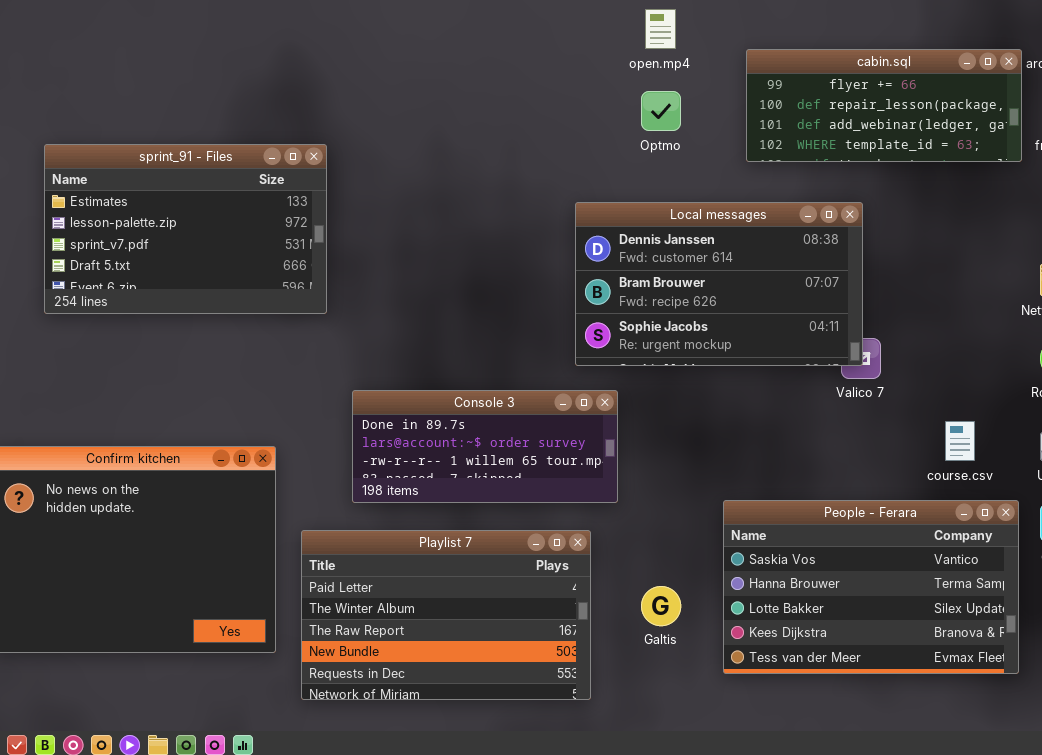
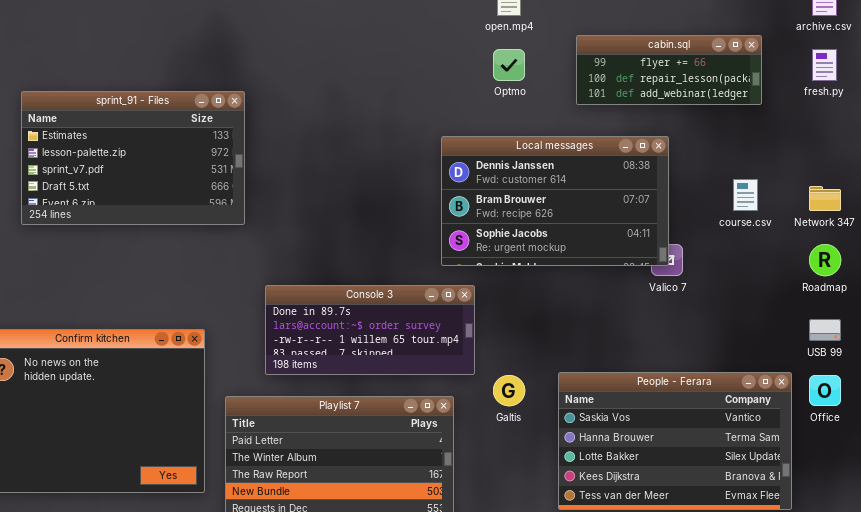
cabin.sql: [746,49,1022,162] -> [576,35,762,105], resized
course.csv: [945,421,975,461] -> [733,179,758,211], moved
Galtis: [641,586,681,626] -> [493,375,525,406], moved

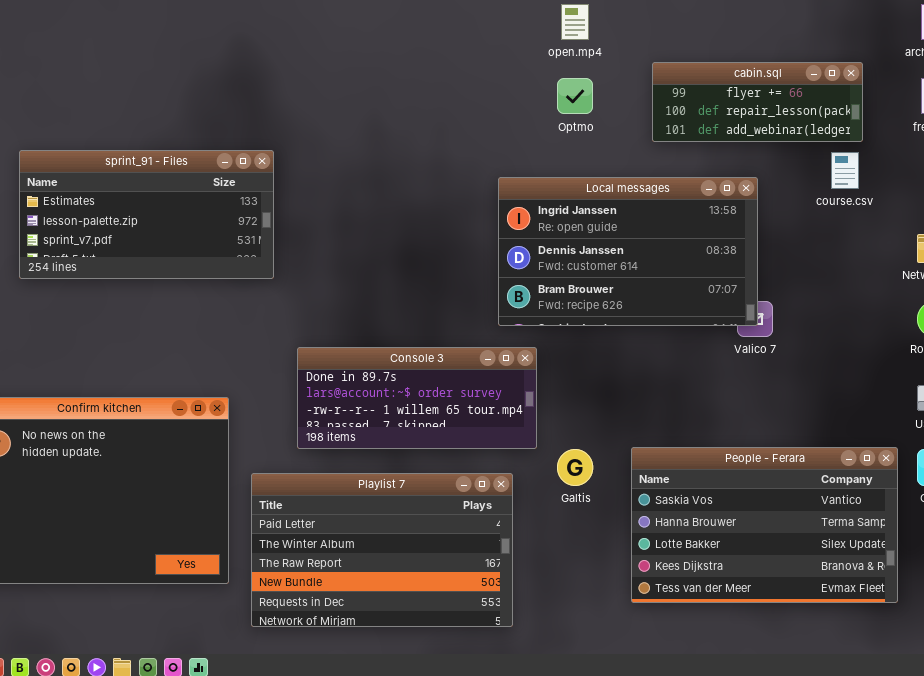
sprint_91 - Files: [21,91,245,225] -> [19,150,274,279], resized
Local messages: [441,136,669,266] -> [498,177,758,326], scrolled up 1 row
course.csv: [733,179,758,211] -> [831,152,859,189], moved

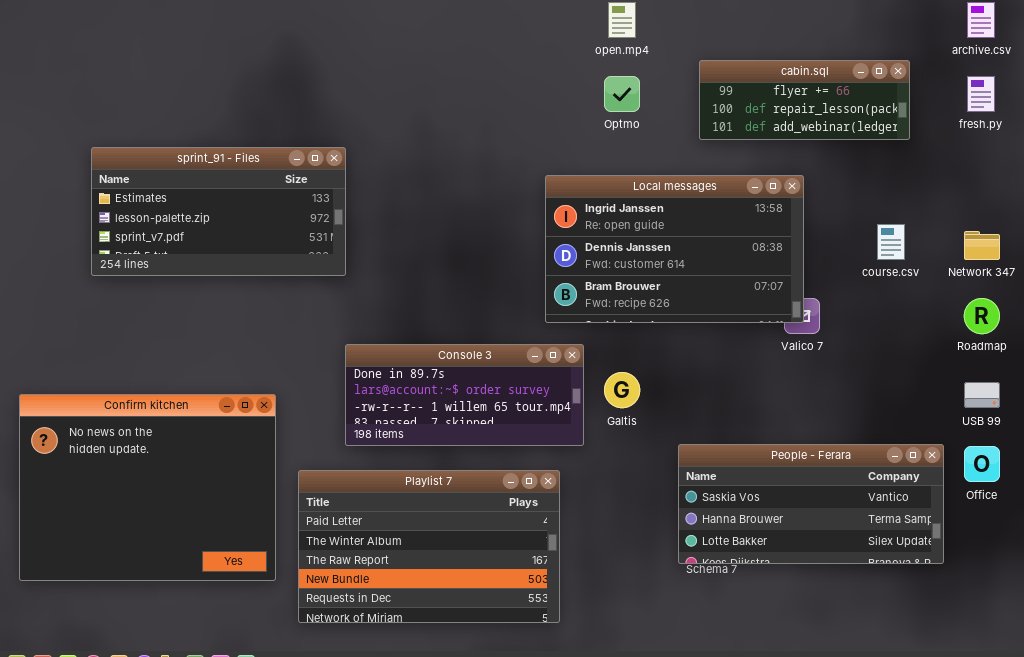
sprint_91 - Files: [19,150,274,279] -> [91,147,346,276], moved
course.csv: [831,152,859,189] -> [877,224,905,260], moved
People - Ferara: [631,447,898,603] -> [678,444,944,564], resized
Galtis: [557,449,593,486] -> [604,372,640,408], moved

